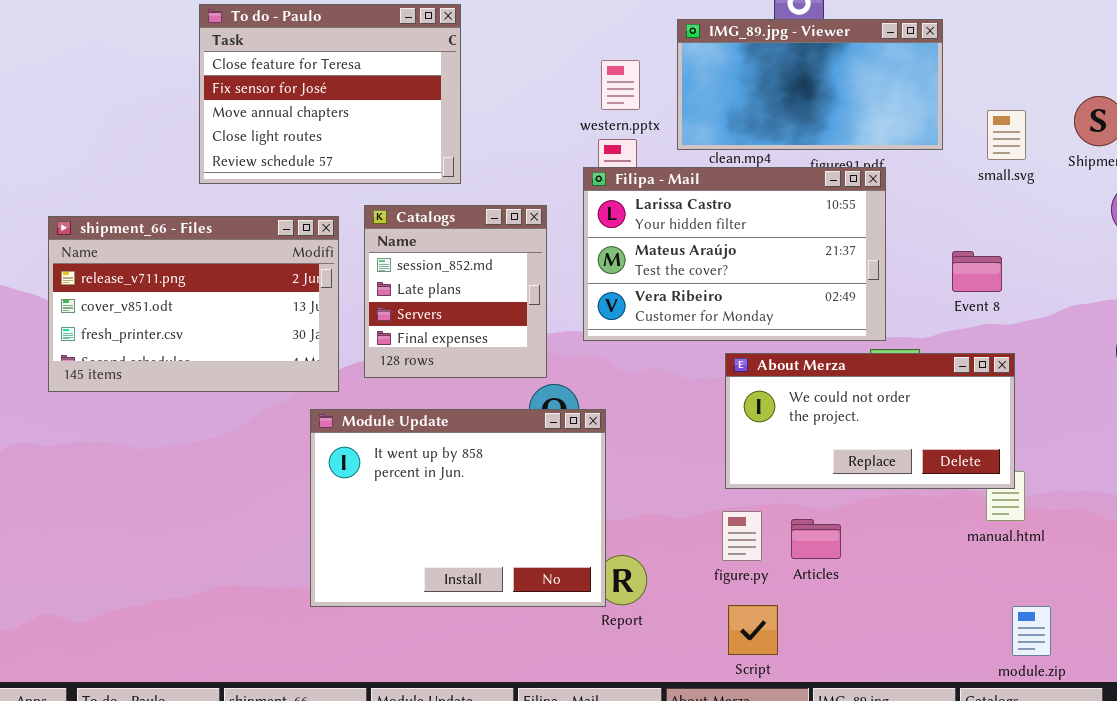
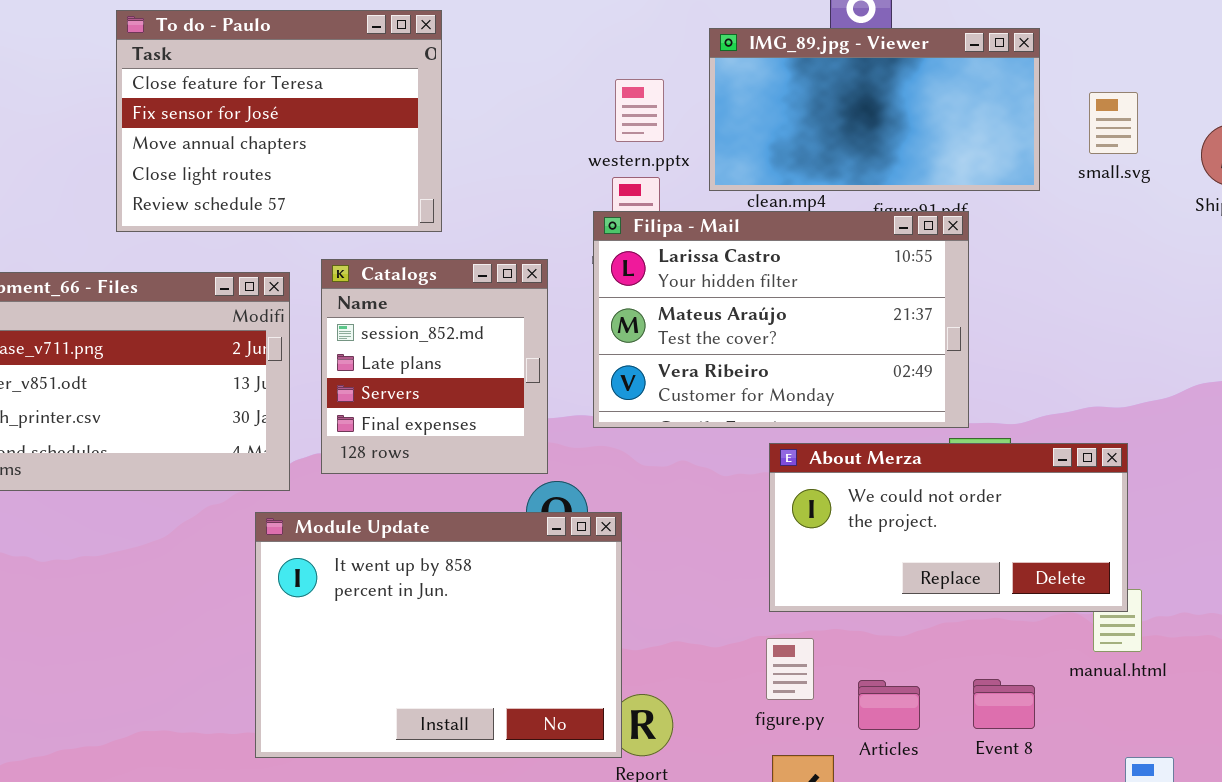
small.svg: [987,110,1026,160] -> [1089,92,1138,154], moved
Event 8: [952,251,1002,292] -> [973,679,1035,729], moved
Articles: [791,519,841,559] -> [858,680,920,730], moved

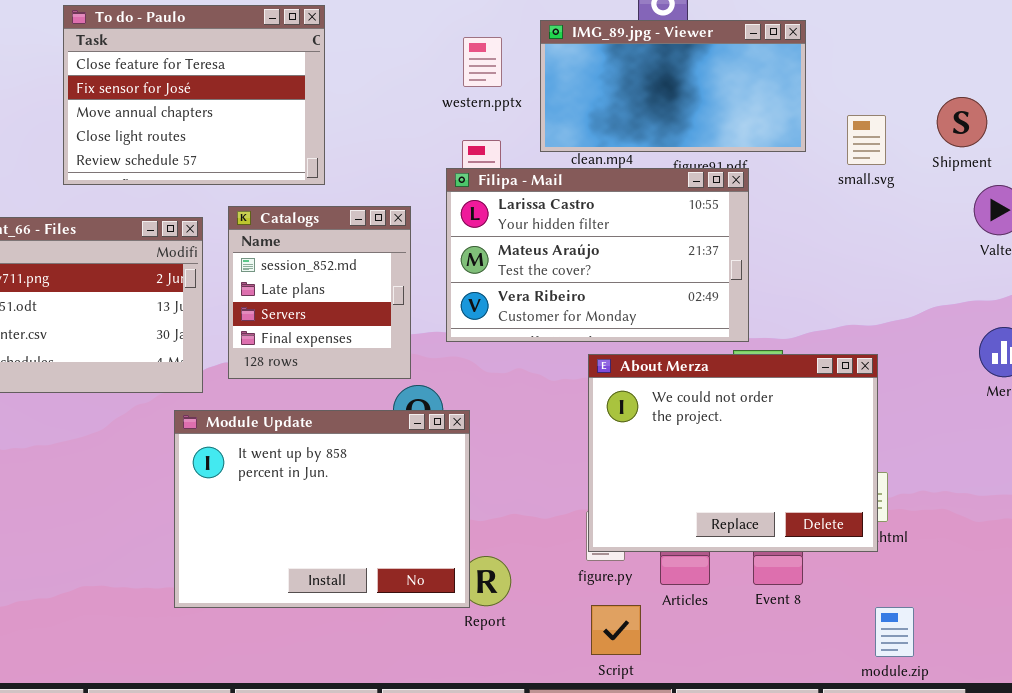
western.pptx: [615,79,664,142] -> [463,37,502,87], moved
small.svg: [1089,92,1138,154] -> [847,115,886,165], moved
About Merza: [769,443,1128,612] -> [588,354,878,552], resized

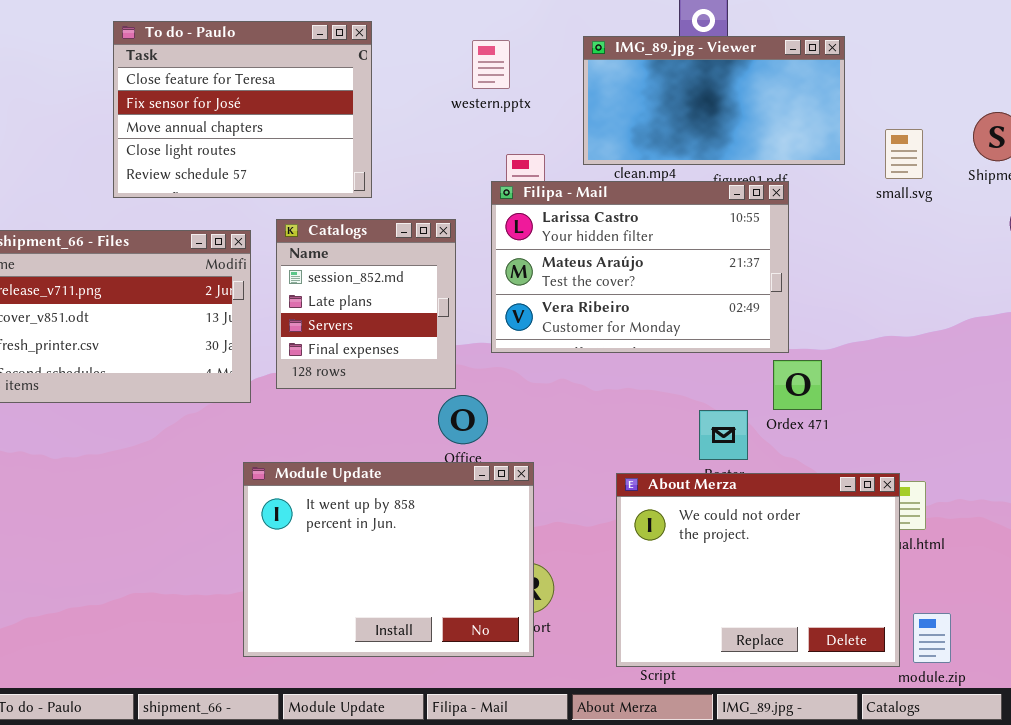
western.pptx: [463,37,502,87] -> [472,40,510,89], moved
About Merza: [588,354,878,552] -> [616,473,900,667], moved
Module Update: [174,410,470,608] -> [243,462,534,657], moved

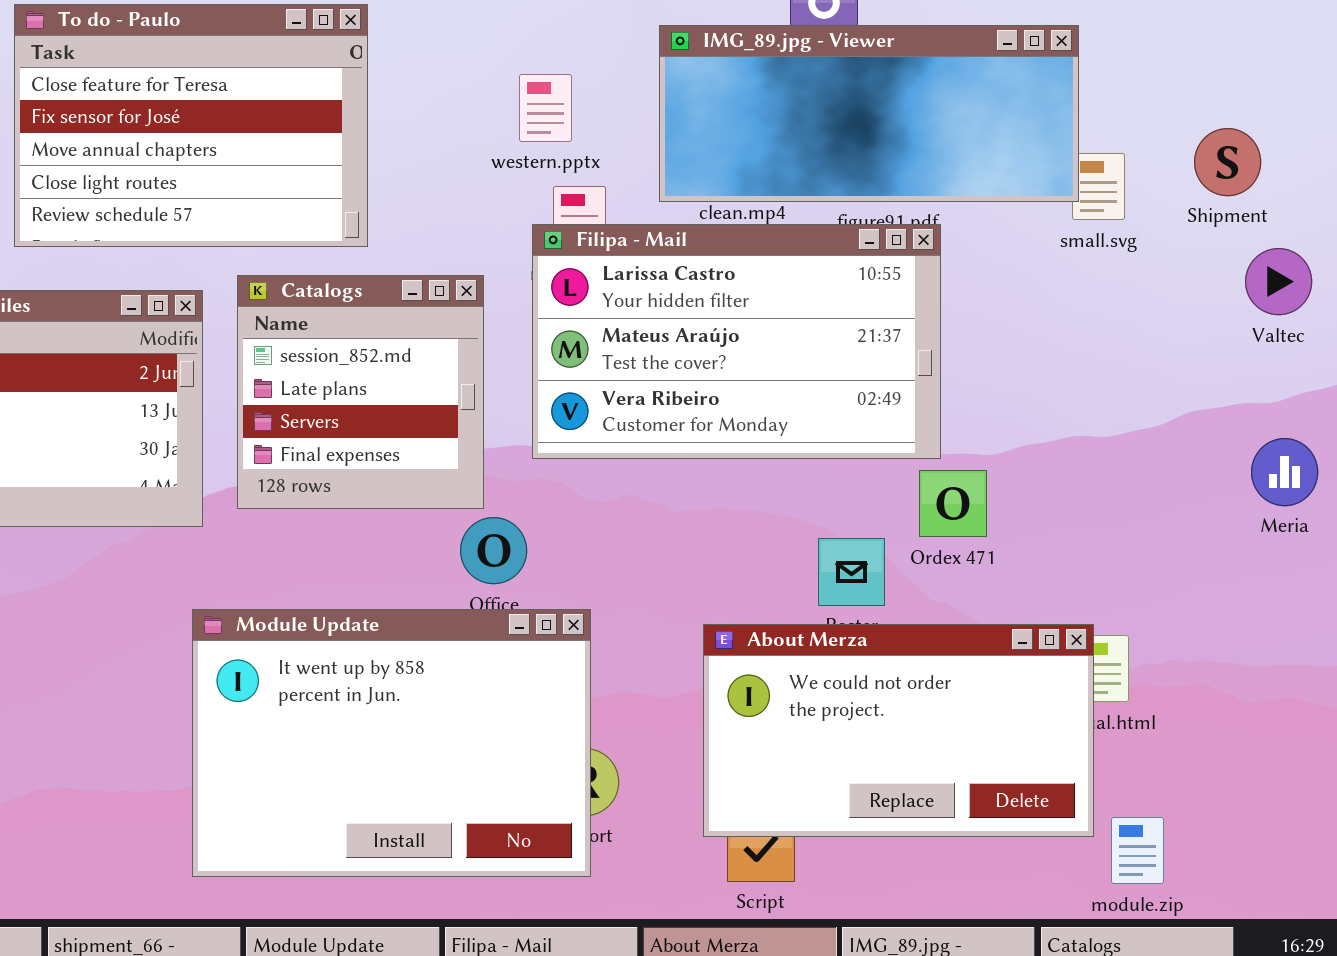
IMG_89.jpg - Viewer: [583,36,845,165] -> [659,25,1079,202], resized
western.pptx: [472,40,510,89] -> [519,74,572,142], moved
About Merza: [616,473,900,667] -> [703,624,1094,837], resized

